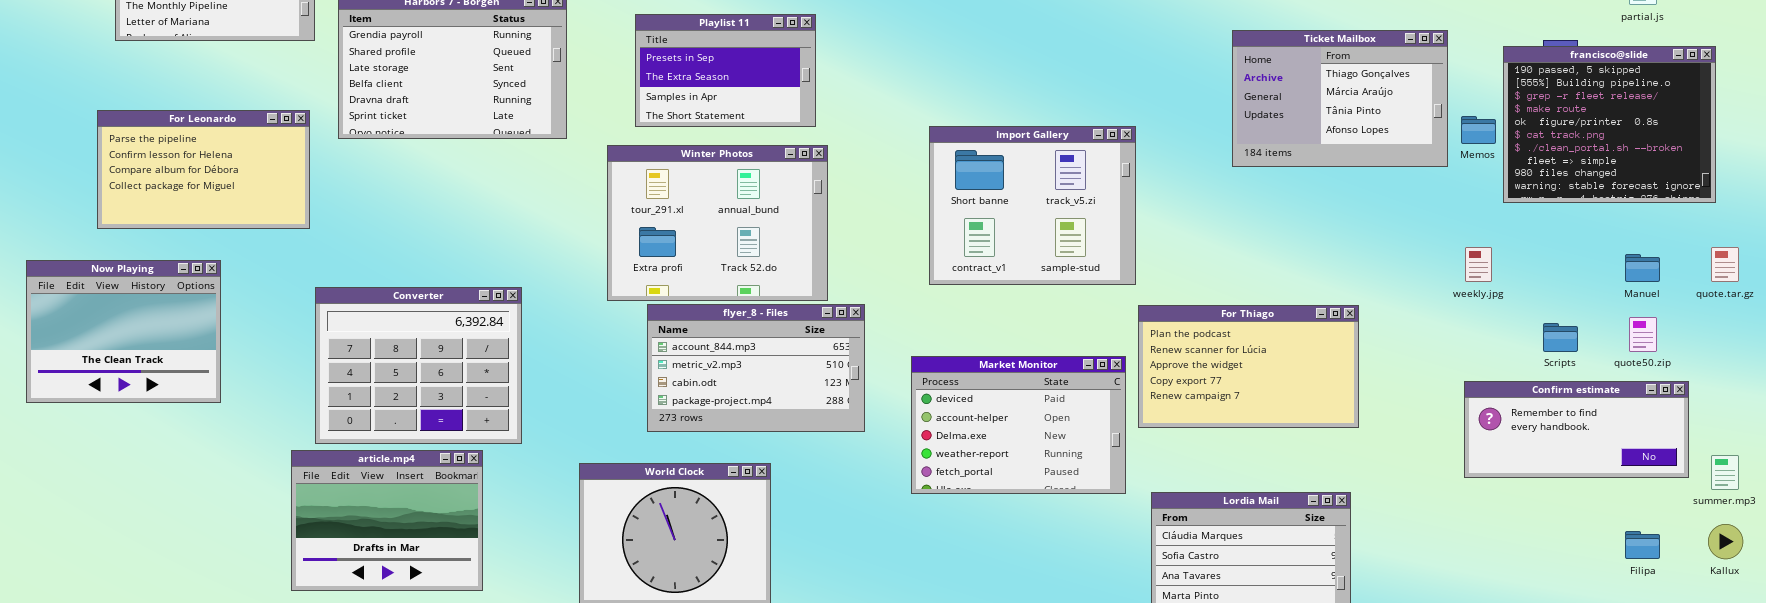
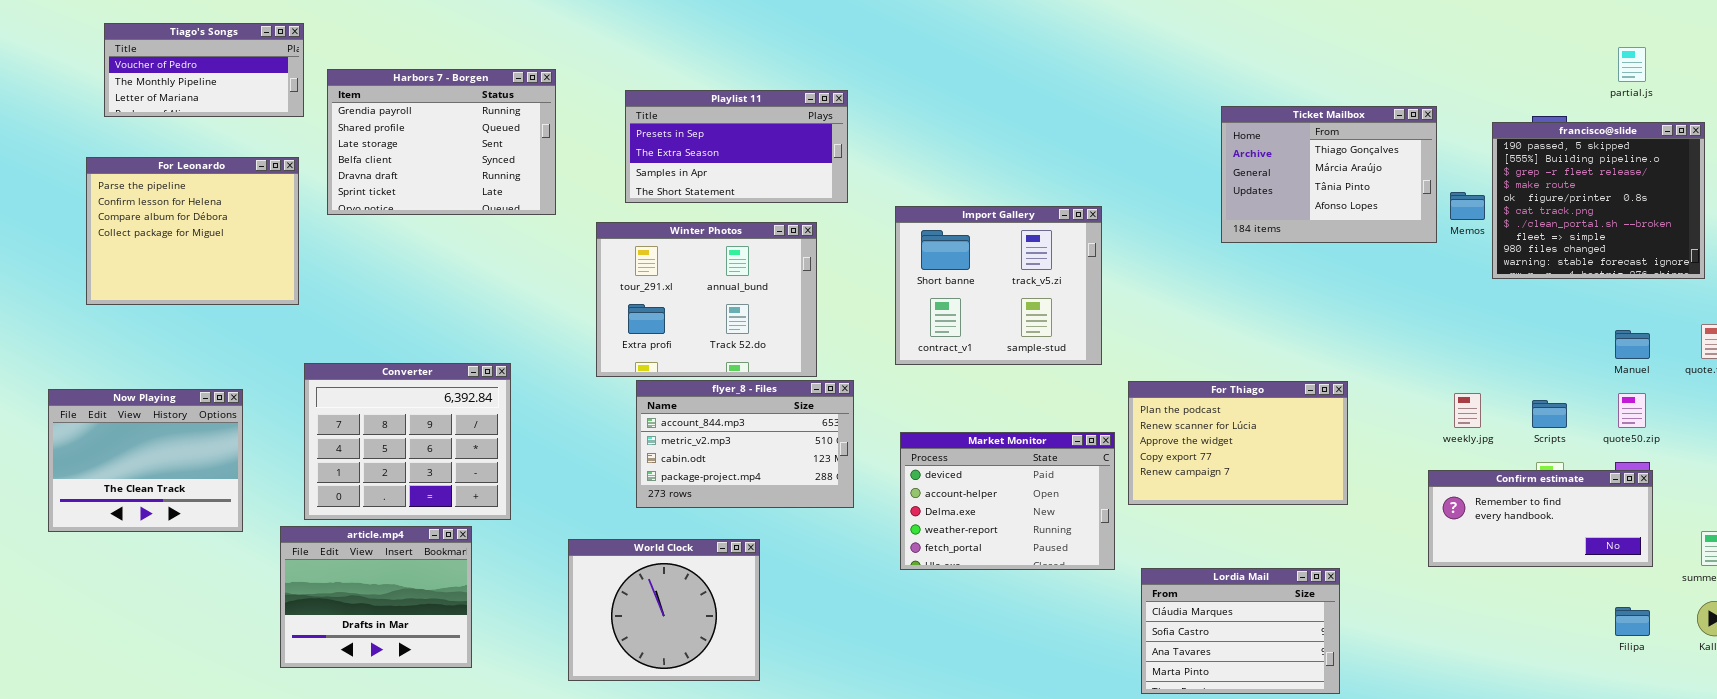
Playlist 11: [635,14,816,127] -> [625,90,848,203], resized
For Leonardo: [97,110,310,229] -> [86,157,299,305], resized
Import Gallery: [929,126,1136,285] -> [895,206,1102,365], moved
weekly.jpg: [1465,247,1492,282] -> [1454,393,1481,428], moved
Now Playing: [26,260,221,403] -> [48,389,243,532], moved
Confirm estimate: [1464,381,1689,478] -> [1428,470,1653,567], moved

